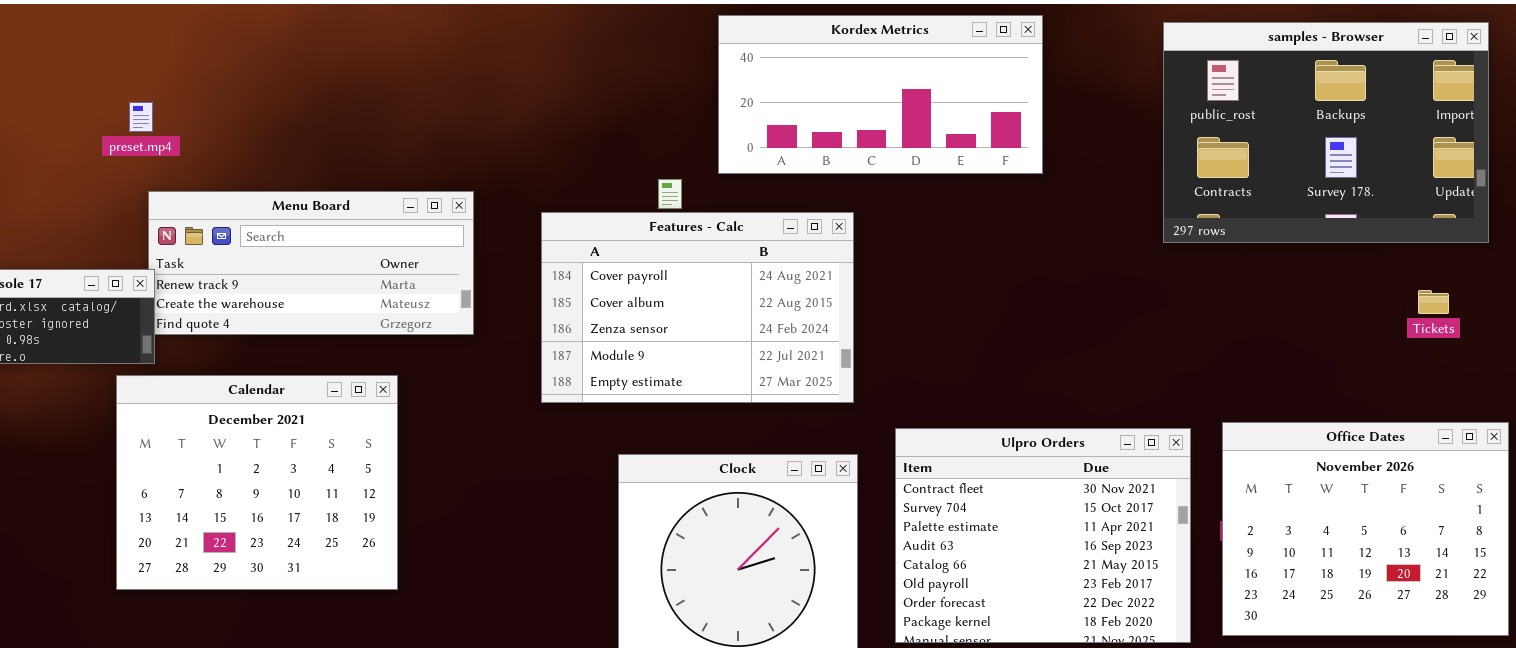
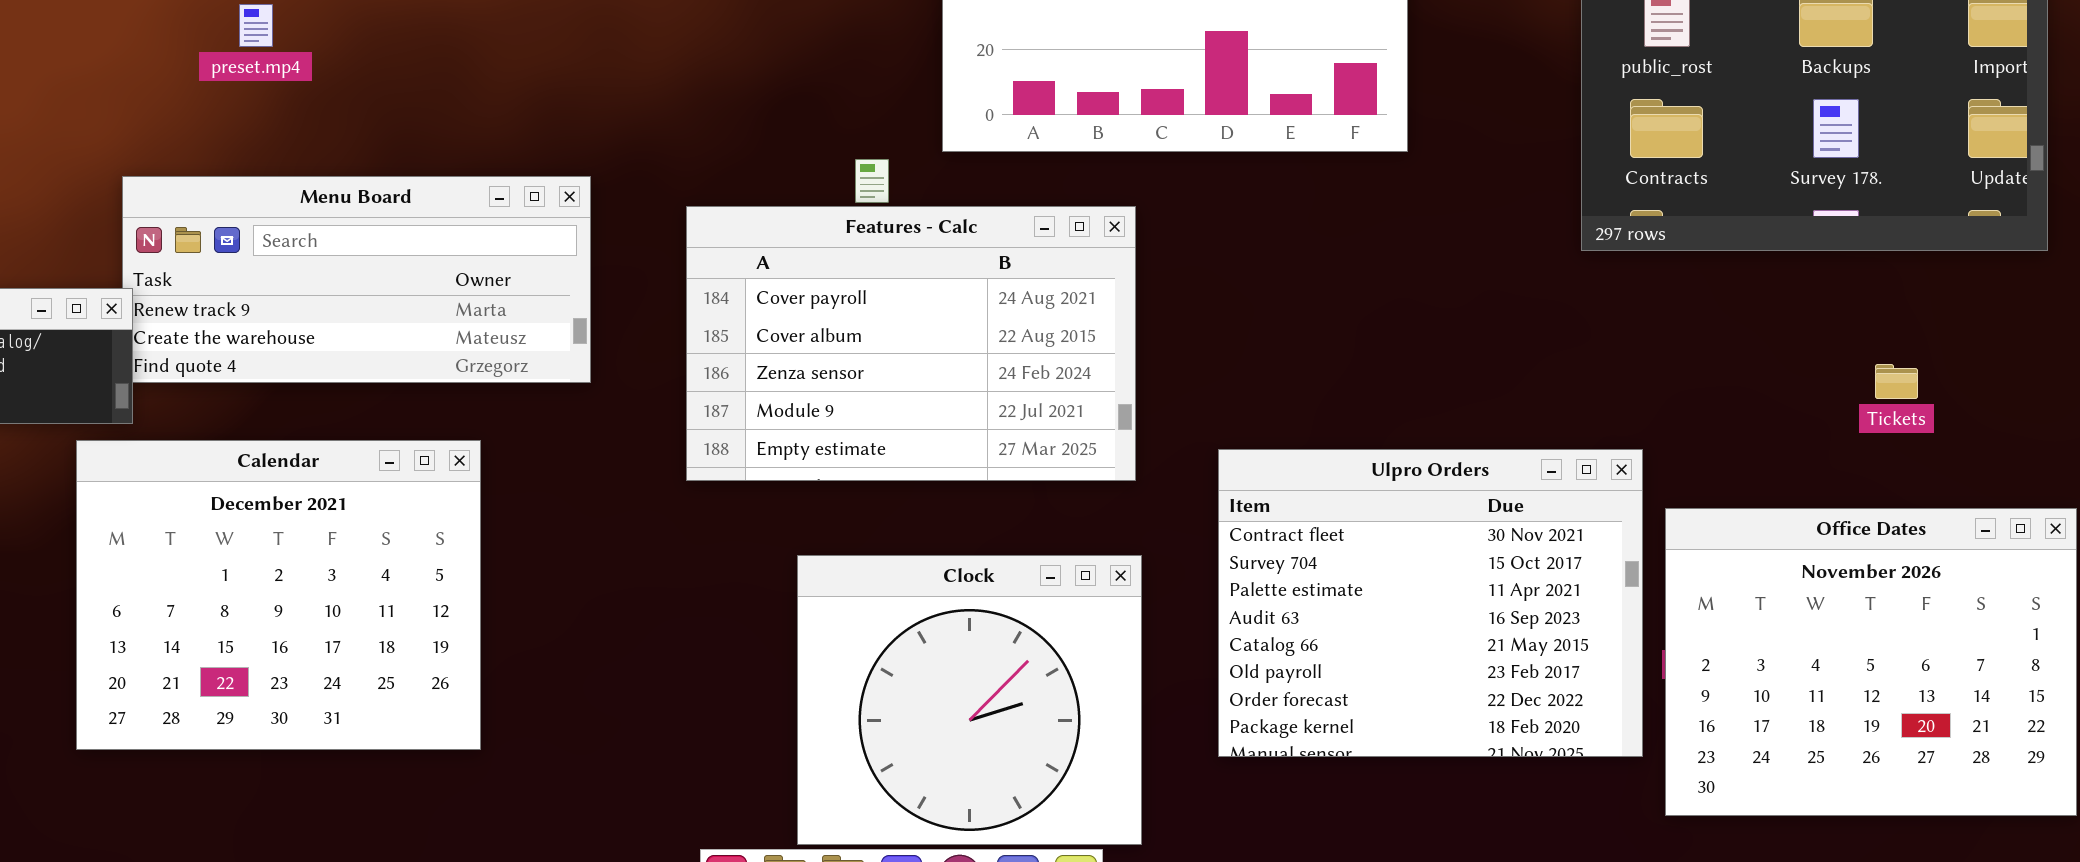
preset.mp4: [129,102,153,132] -> [239,4,273,47], moved
Tickets: [1418,290,1449,314] -> [1875,364,1918,399], moved
Ulpro Orders: [895,428,1191,643] -> [1218,449,1643,757], moved

